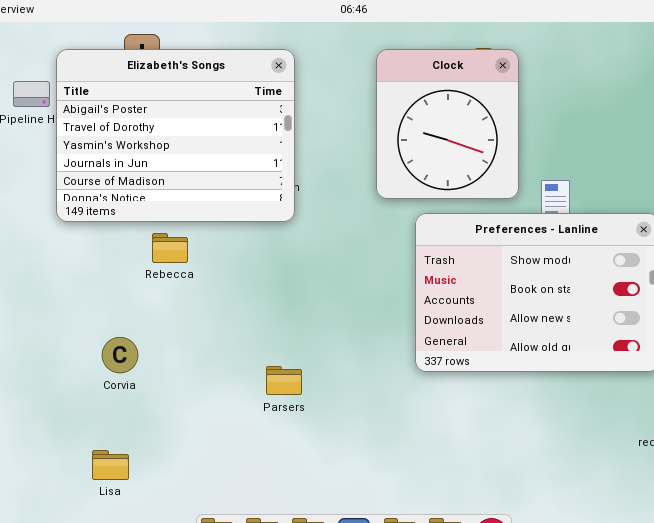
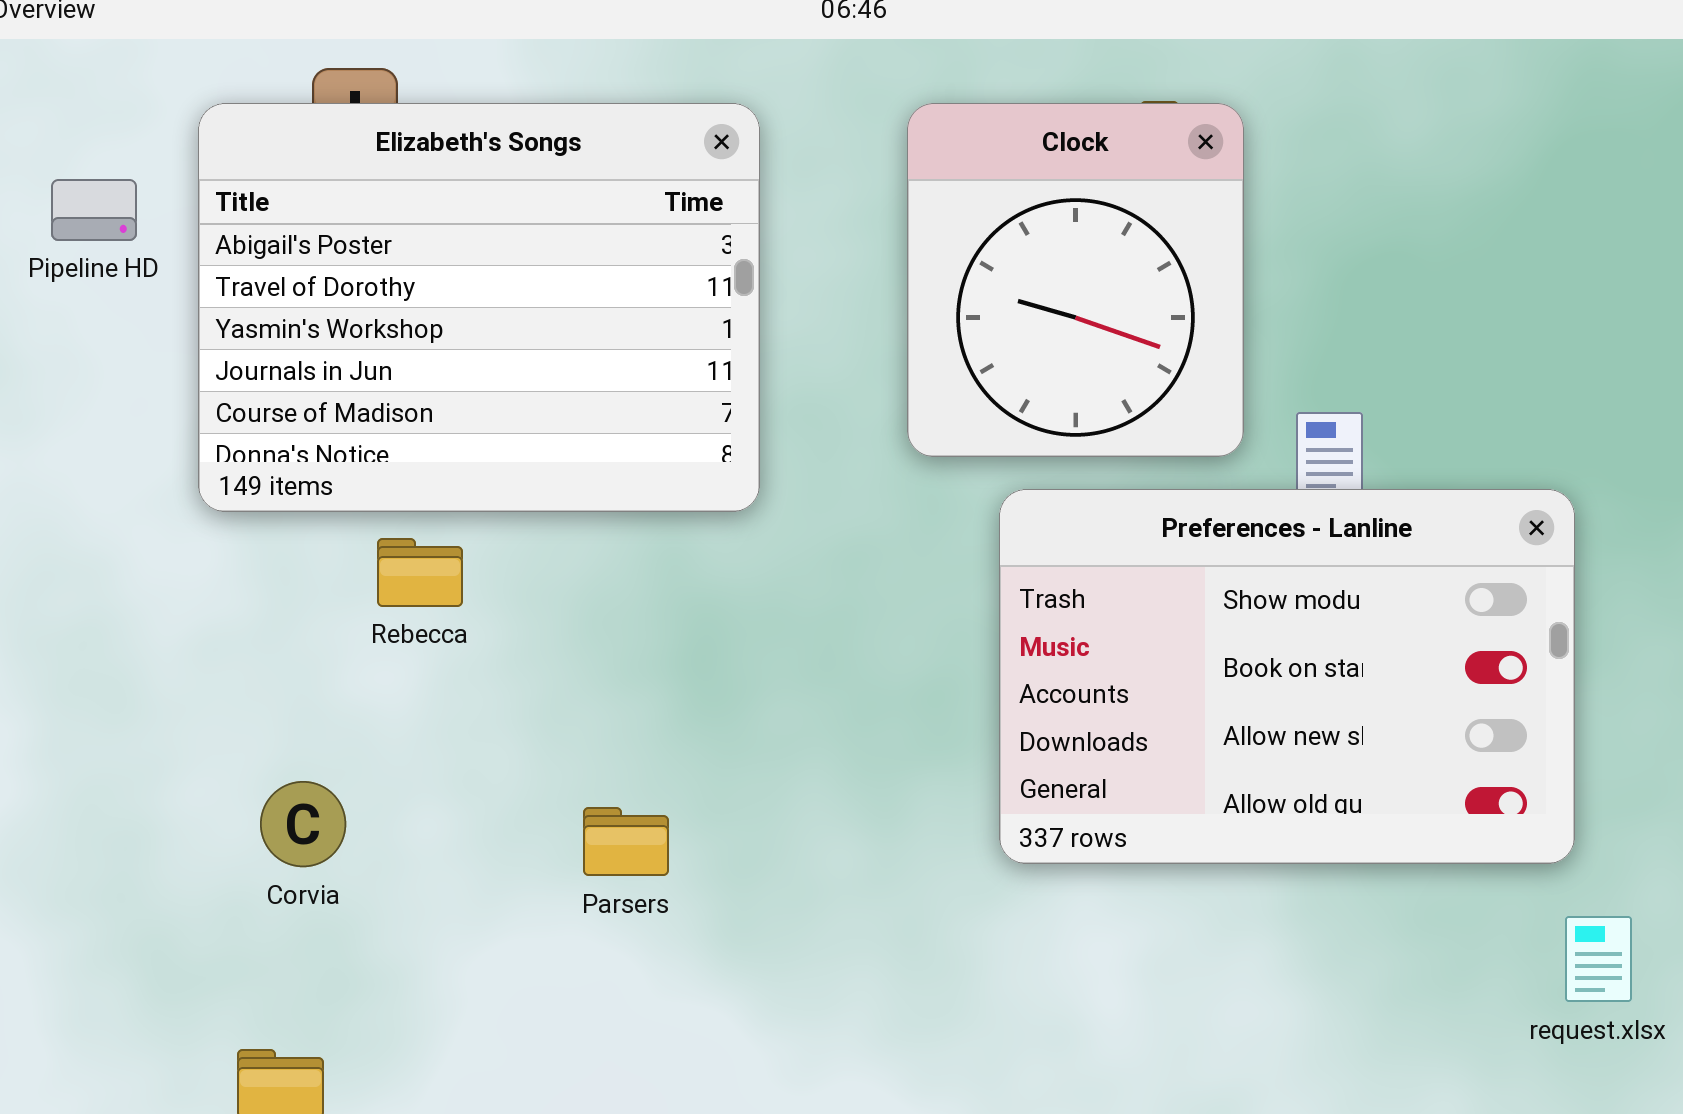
Elizabeth's Songs: [56,49,295,222] -> [198,103,760,512], moved
Parsers: [266,366,302,395] -> [583,807,669,876], moved

